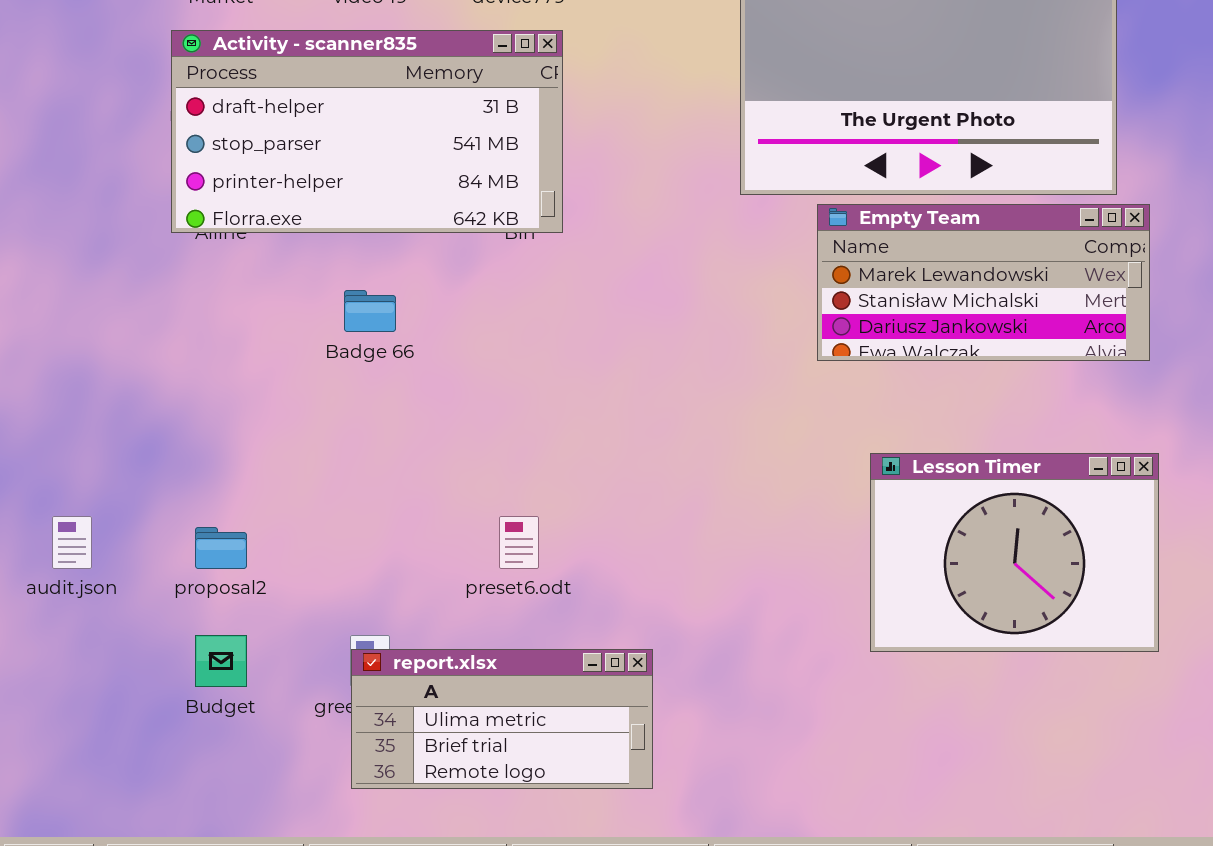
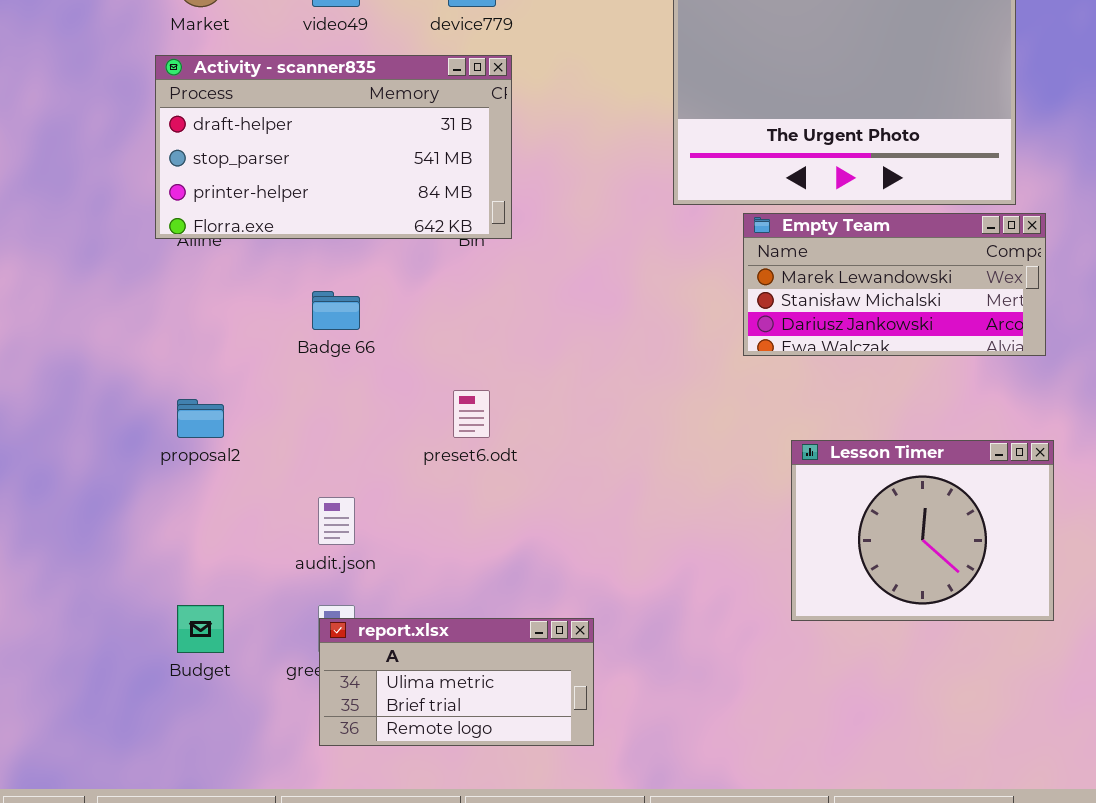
audit.json: [52,516,92,569] -> [318,497,355,545], moved
preset6.odt: [499,516,539,569] -> [453,390,490,438], moved
proposal2: [195,527,247,569] -> [177,399,224,438], moved

